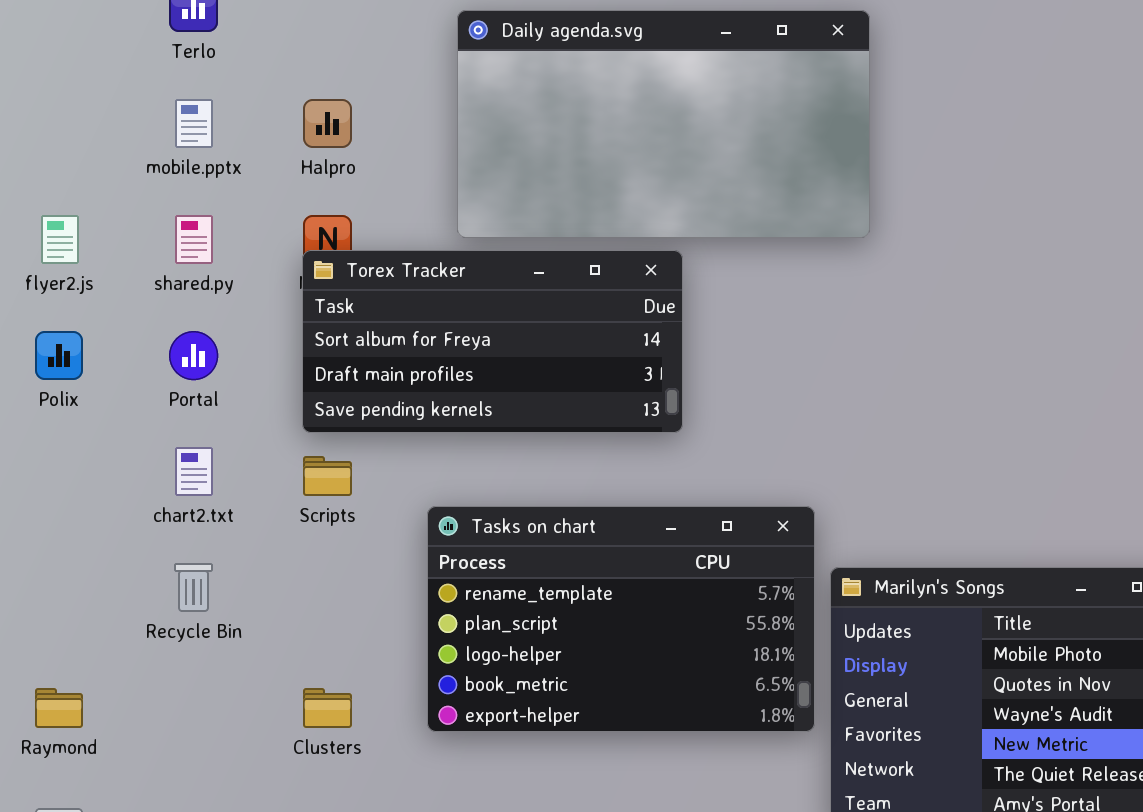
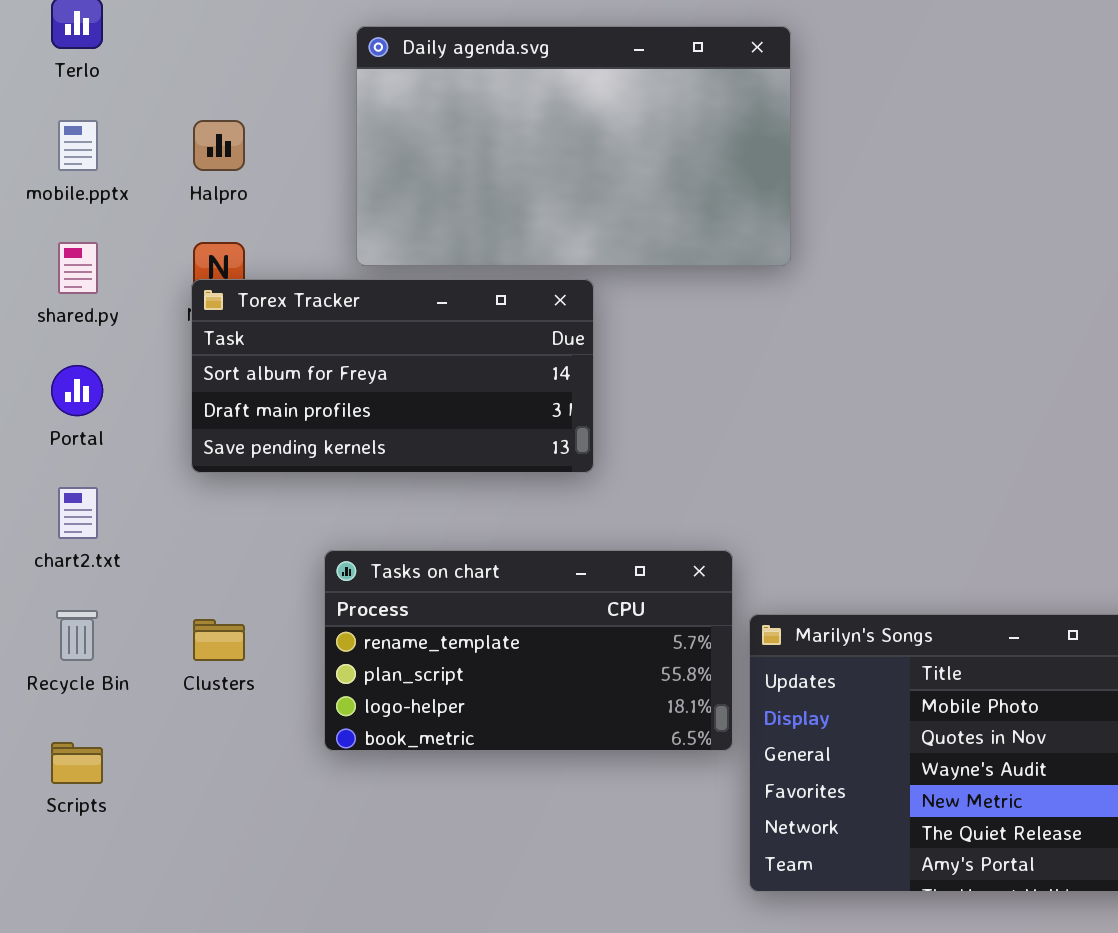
Scripts: [303,456,352,496] -> [51,742,103,784], moved
Tasks on chart: [427,506,815,732] -> [324,550,733,751], resized
Clusters: [303,688,352,728] -> [193,619,245,661], moved

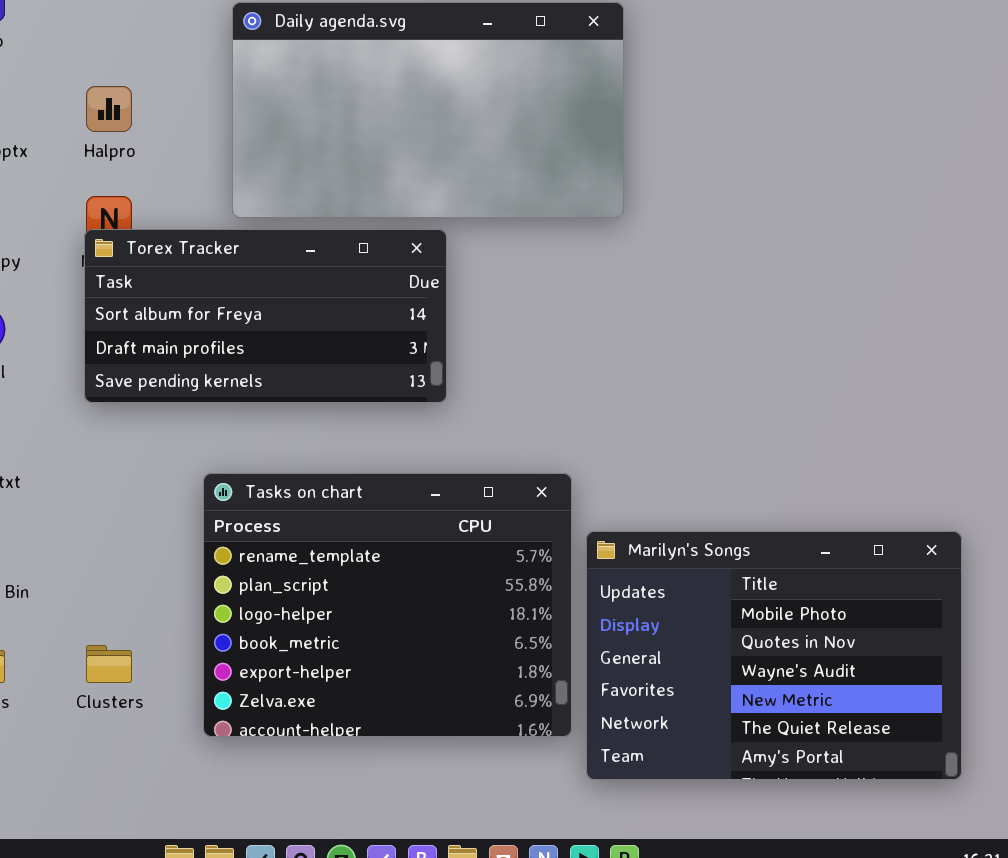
Tasks on chart: [324,550,733,751] -> [203,473,572,737], resized
Clusters: [193,619,245,661] -> [86,645,132,683], moved

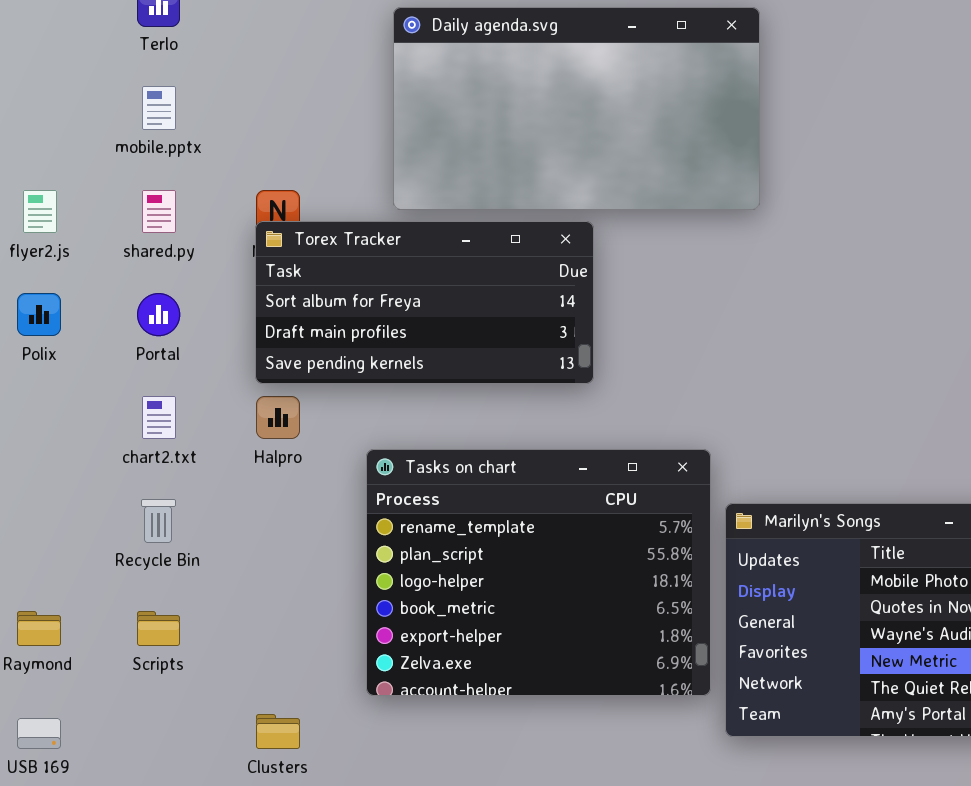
Halpro: [86,86,132,132] -> [256,396,300,439], moved
Clusters: [86,645,132,683] -> [256,714,300,749], moved

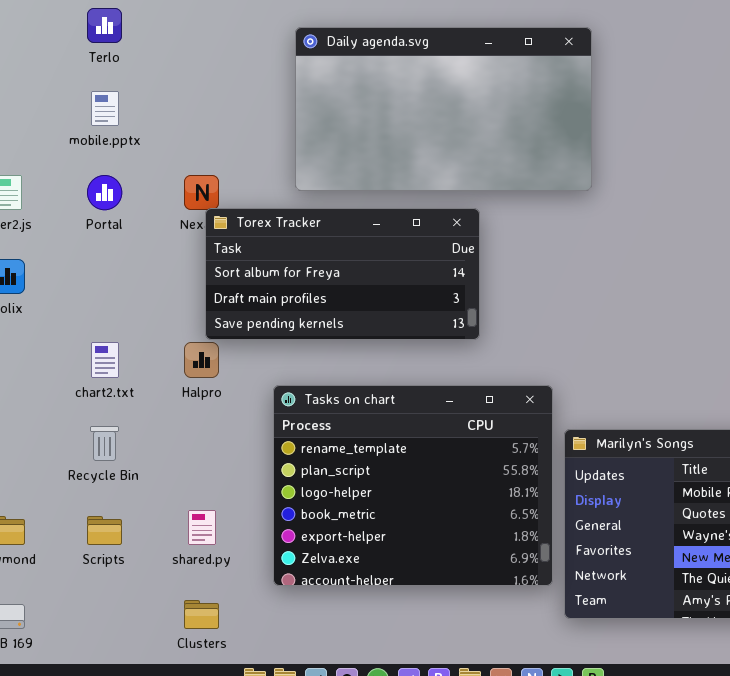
shared.py: [142,190,176,233] -> [188,510,216,545], moved
Torex Tracker: [255,221,594,384] -> [205,208,480,340], moved
Portal: [137,293,180,336] -> [87,175,122,210], moved

